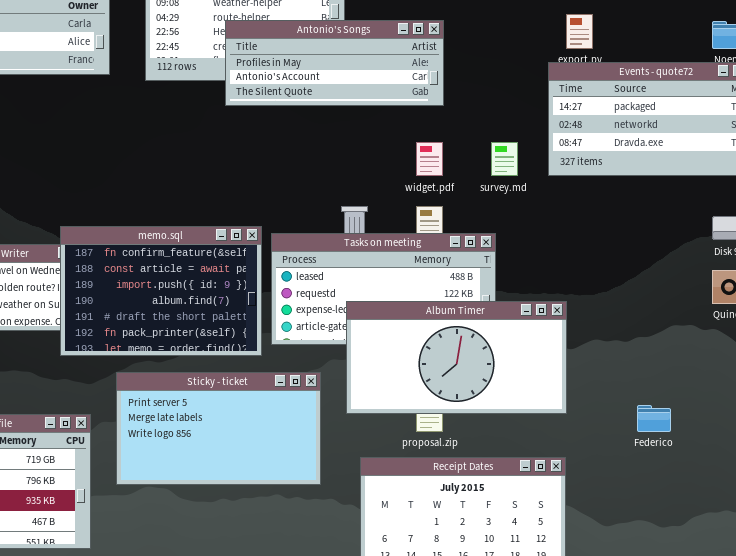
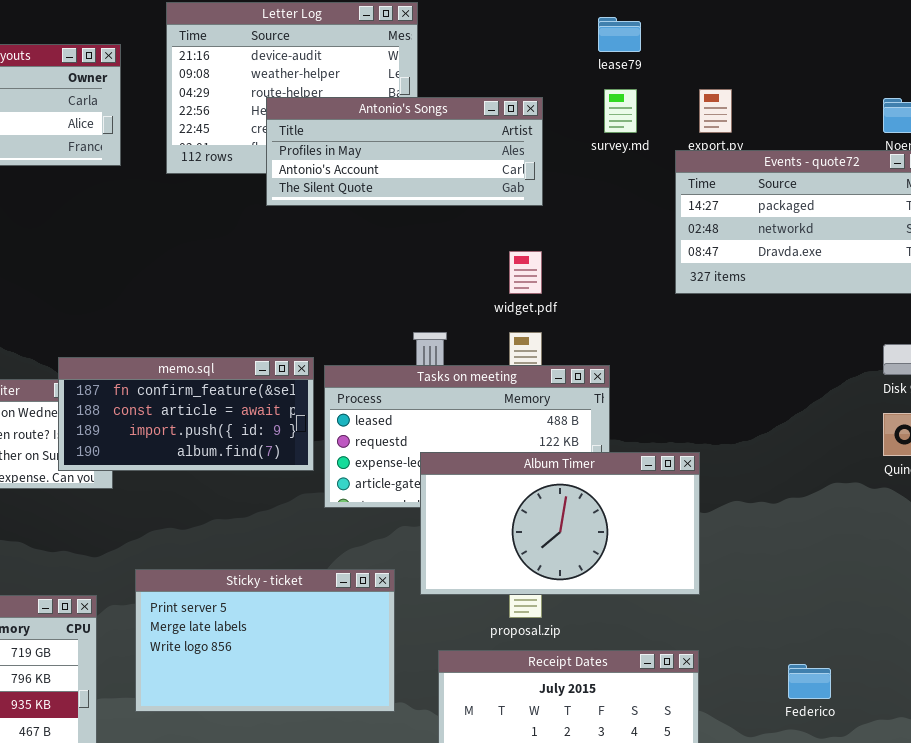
survey.md: [491,142,518,176] -> [604,89,637,133], moved
memo.sql: [60,226,262,356] -> [58,357,314,471], resized
Sticky - ticket: [116,372,321,485] -> [135,569,395,712], moved
Federico: [637,405,671,432] -> [788,664,831,699], moved

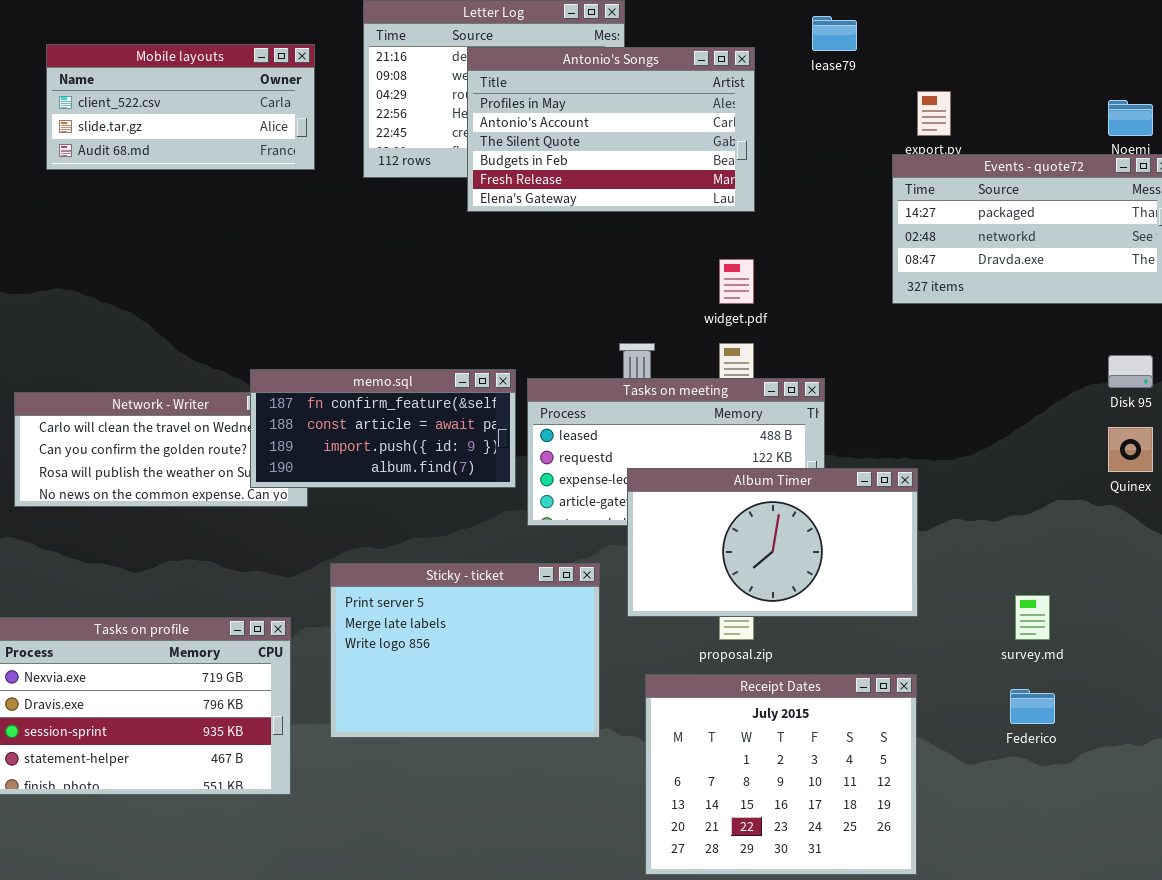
survey.md: [604,89,637,133] -> [1015,595,1050,640], moved
Antonio's Songs: [266,97,543,206] -> [467,47,755,212], resized
Sticky - ticket: [135,569,395,712] -> [330,563,600,738], resized

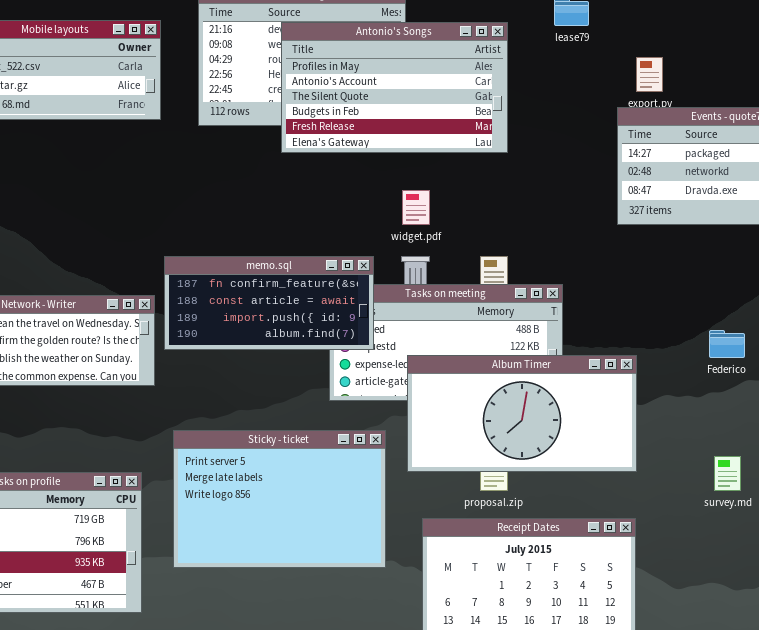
widget.pdf: [719,259,754,304] -> [402,190,430,225], moved
memo.sql: [250,369,516,488] -> [164,256,374,350], moved
Federico: [1010,689,1055,724] -> [709,330,745,358], moved

